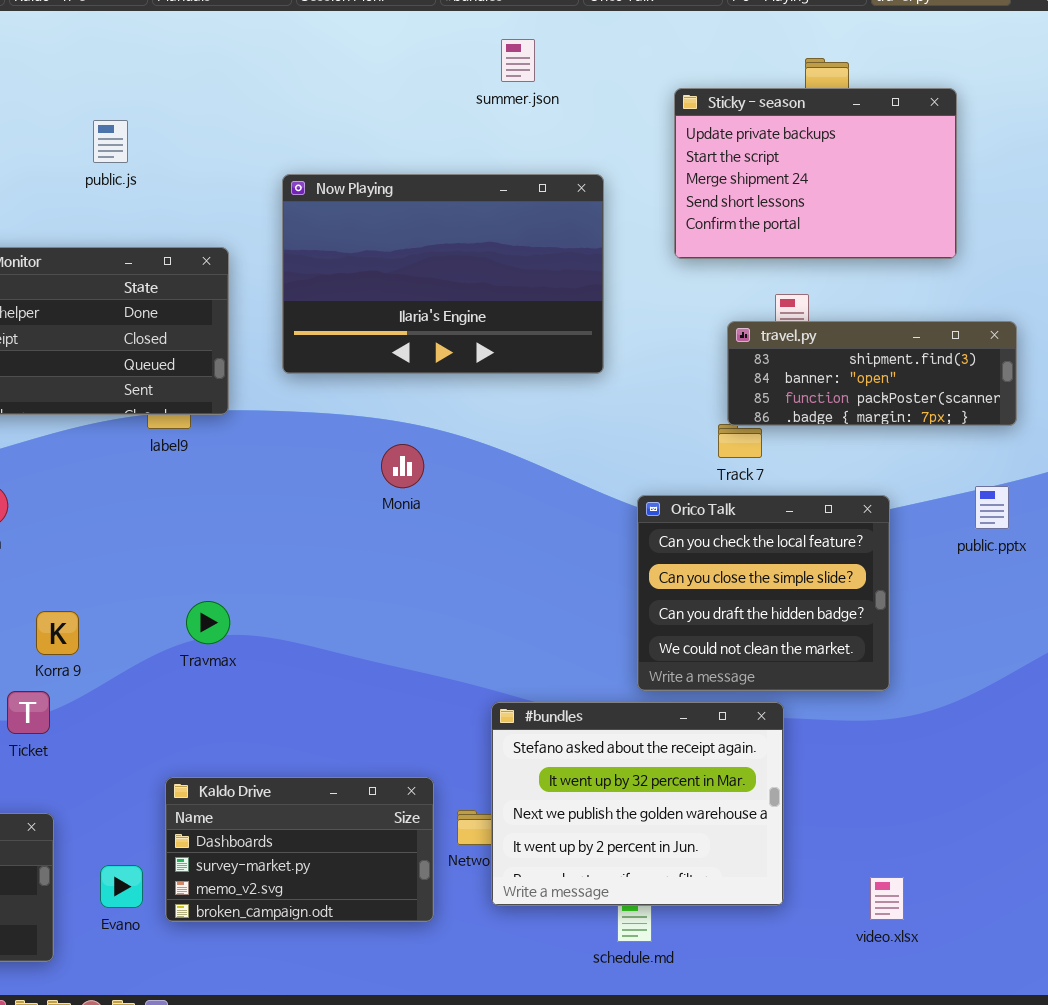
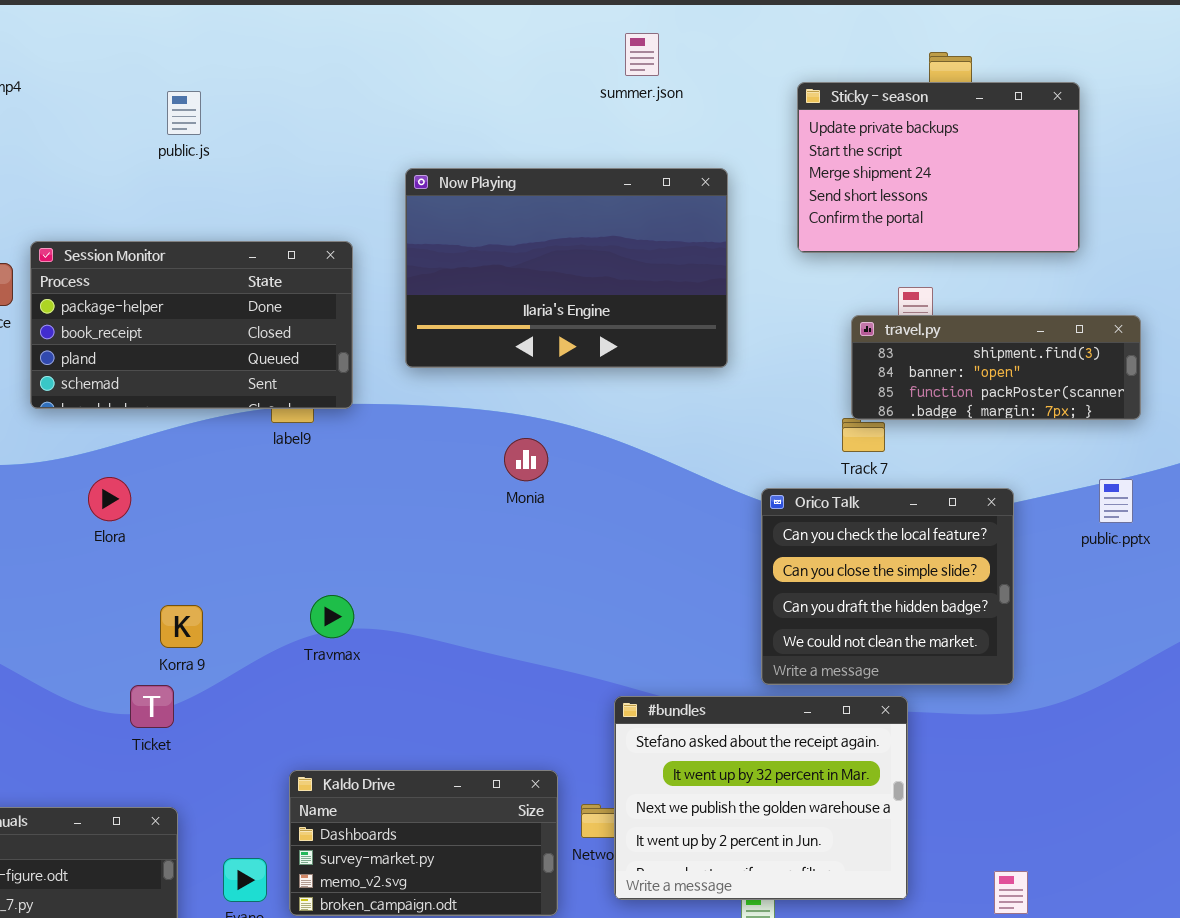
public.js: [93,120,128,163] -> [167,91,201,135], moved

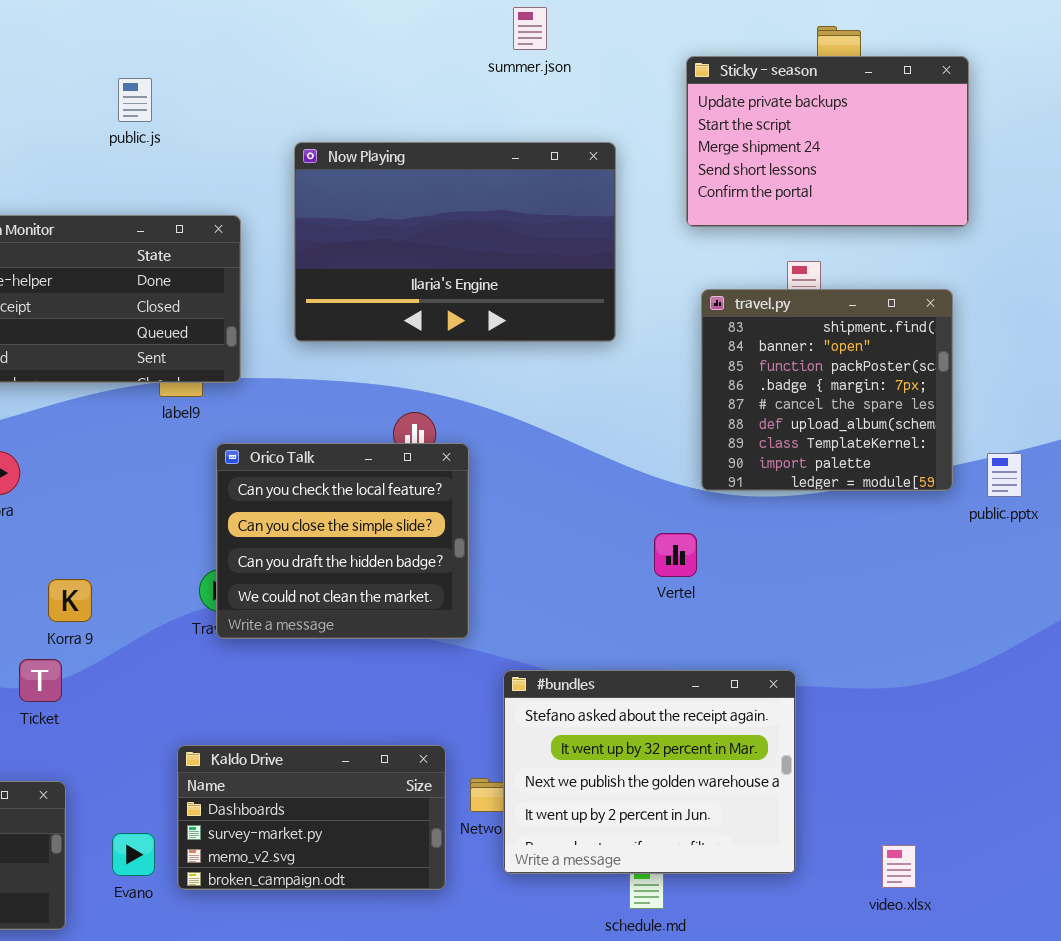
public.js: [167,91,201,135] -> [118,78,152,122], moved
travel.py: [851,315,1141,420] -> [701,289,953,491], moved, resized
Orico Talk: [761,488,1014,685] -> [216,443,469,639], moved

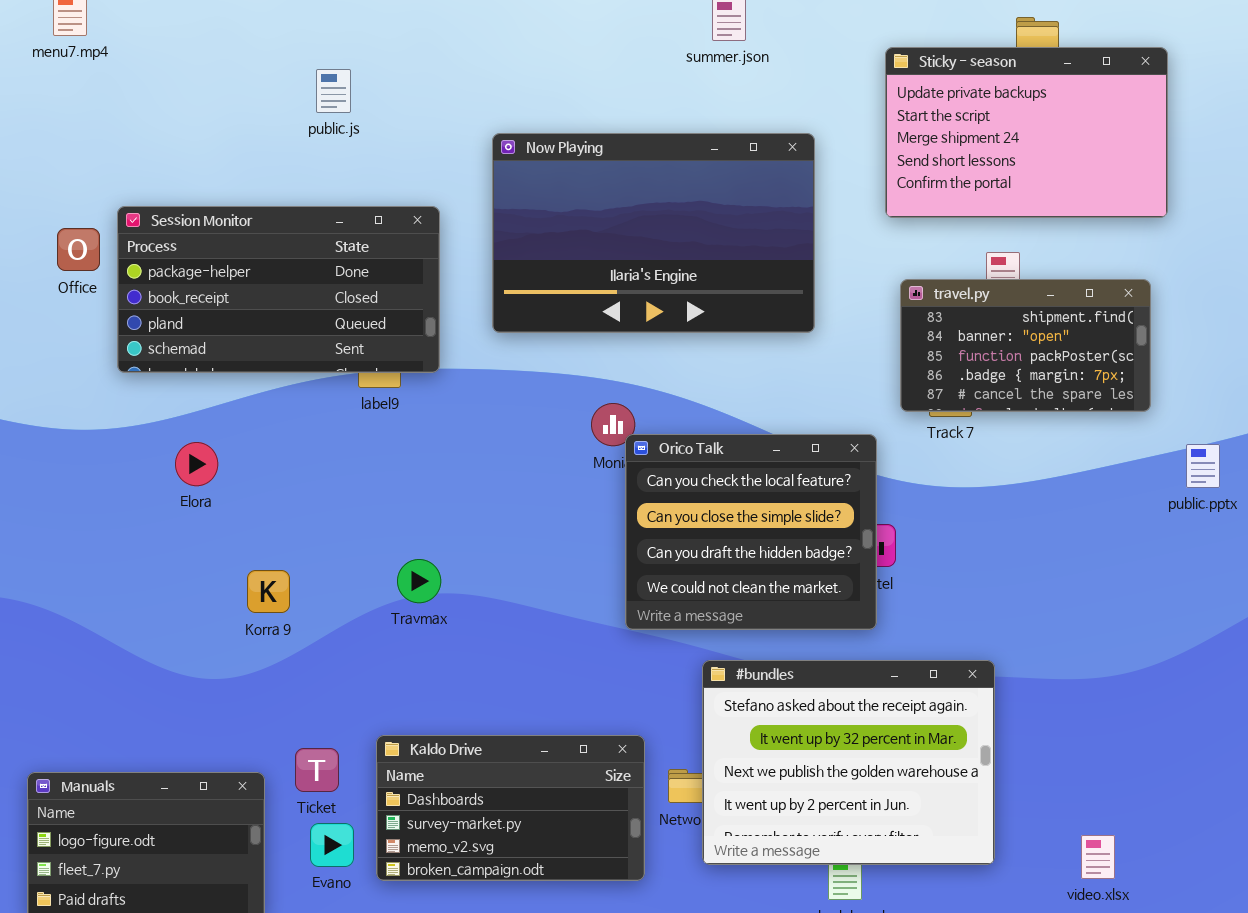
travel.py: [701,289,953,491] -> [900,279,1151,412], resized
Orico Talk: [216,443,469,639] -> [625,434,877,630], moved
Ticket: [19,659,62,702] -> [295,748,339,792], moved

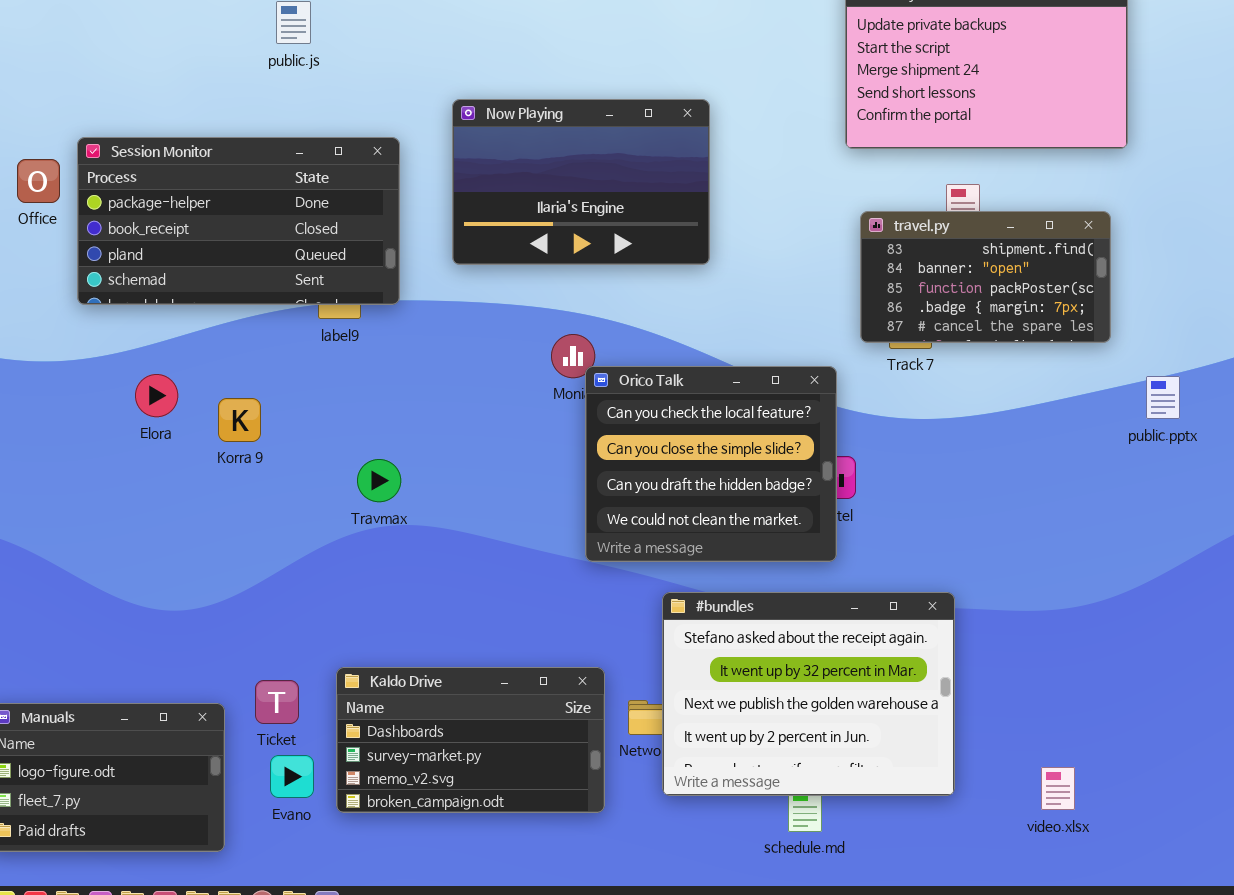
Now Playing: [492,133,815,333] -> [452,99,710,265], resized
Travmax: [397,559,441,603] -> [357,459,401,502], moved
Korra 9: [247,570,290,613] -> [218,398,261,442], moved

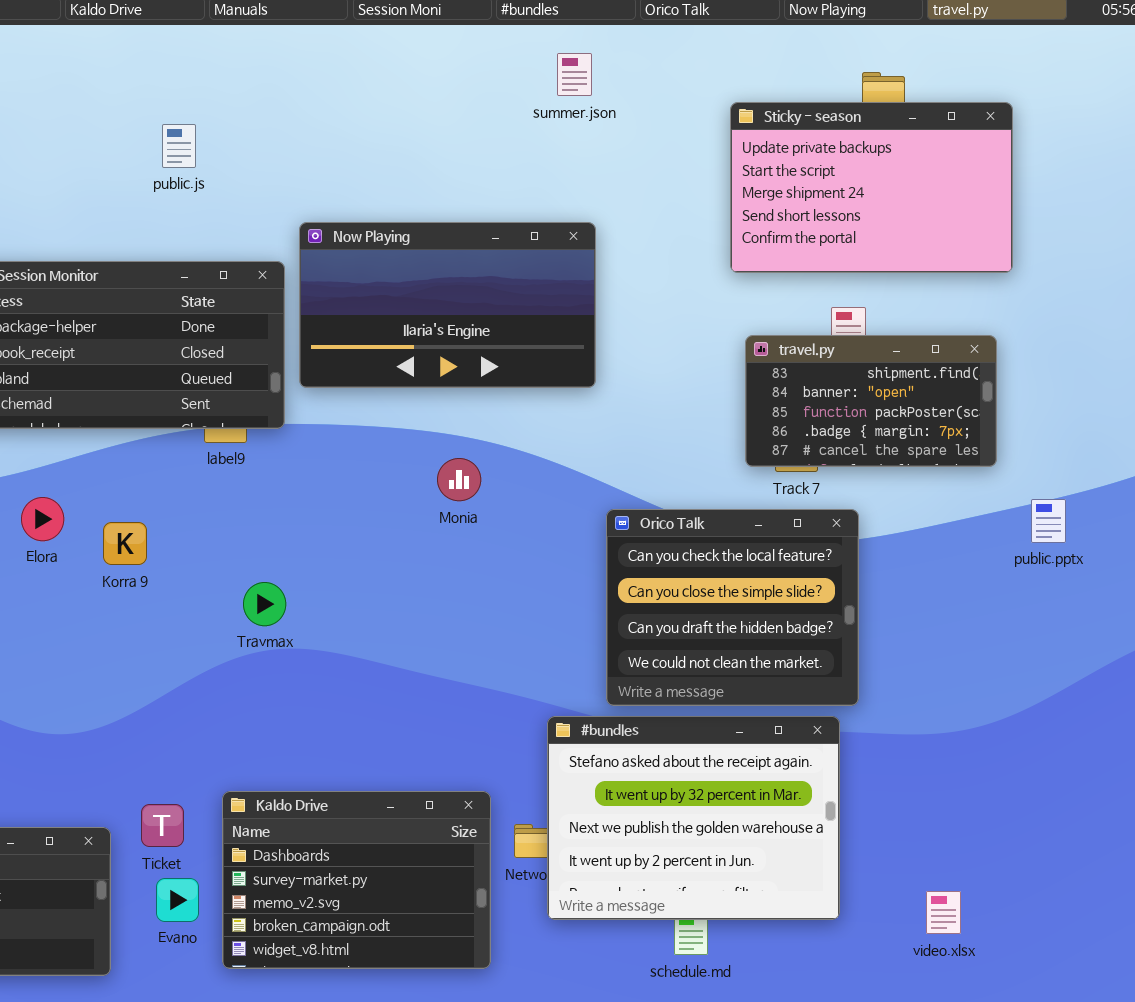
Now Playing: [452,99,710,265] -> [299,222,596,388], resized
Orico Talk: [585,366,837,562] -> [606,509,859,706], moved
Kaldo Drive: [336,667,605,813] -> [222,791,491,969], resized

